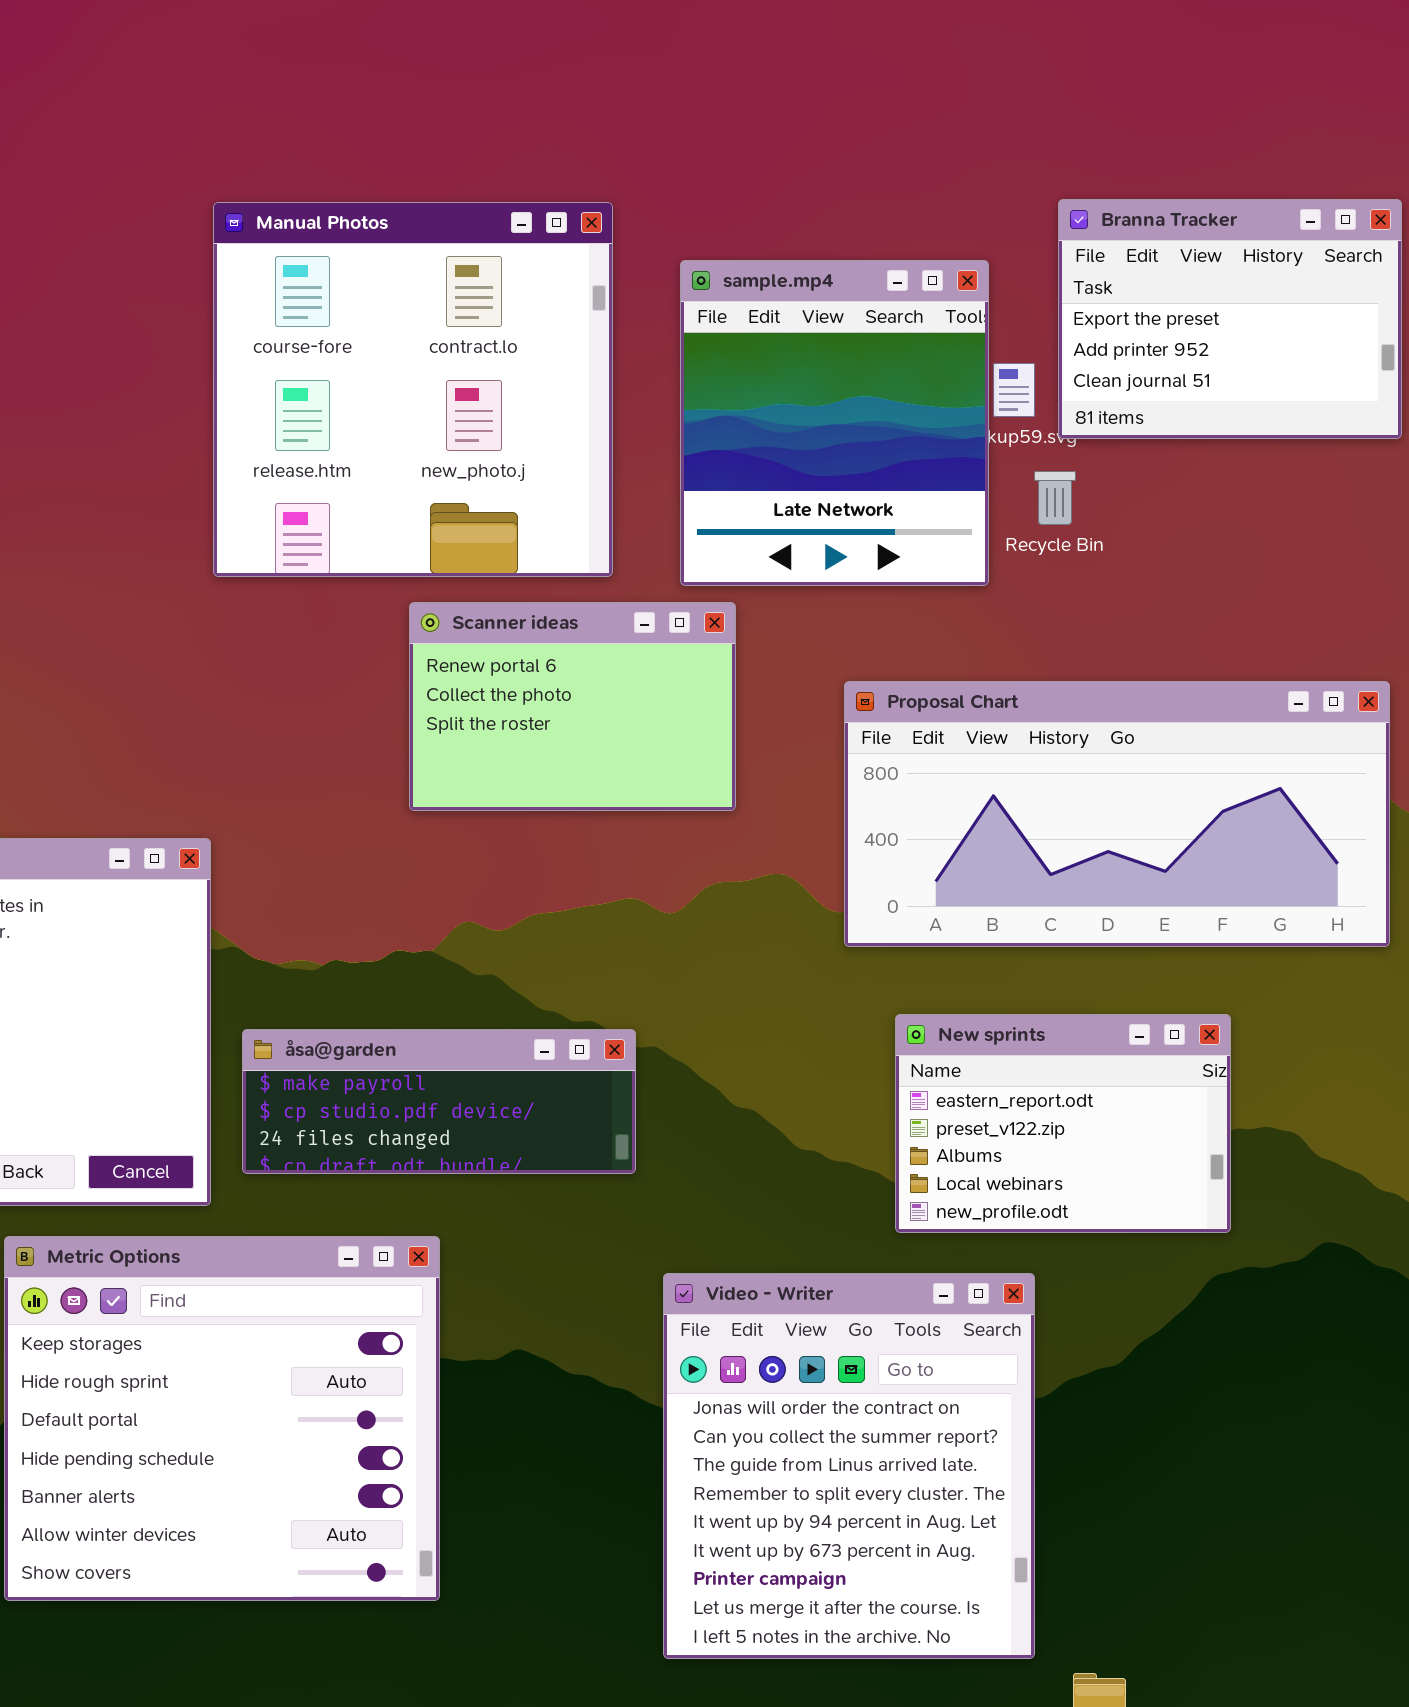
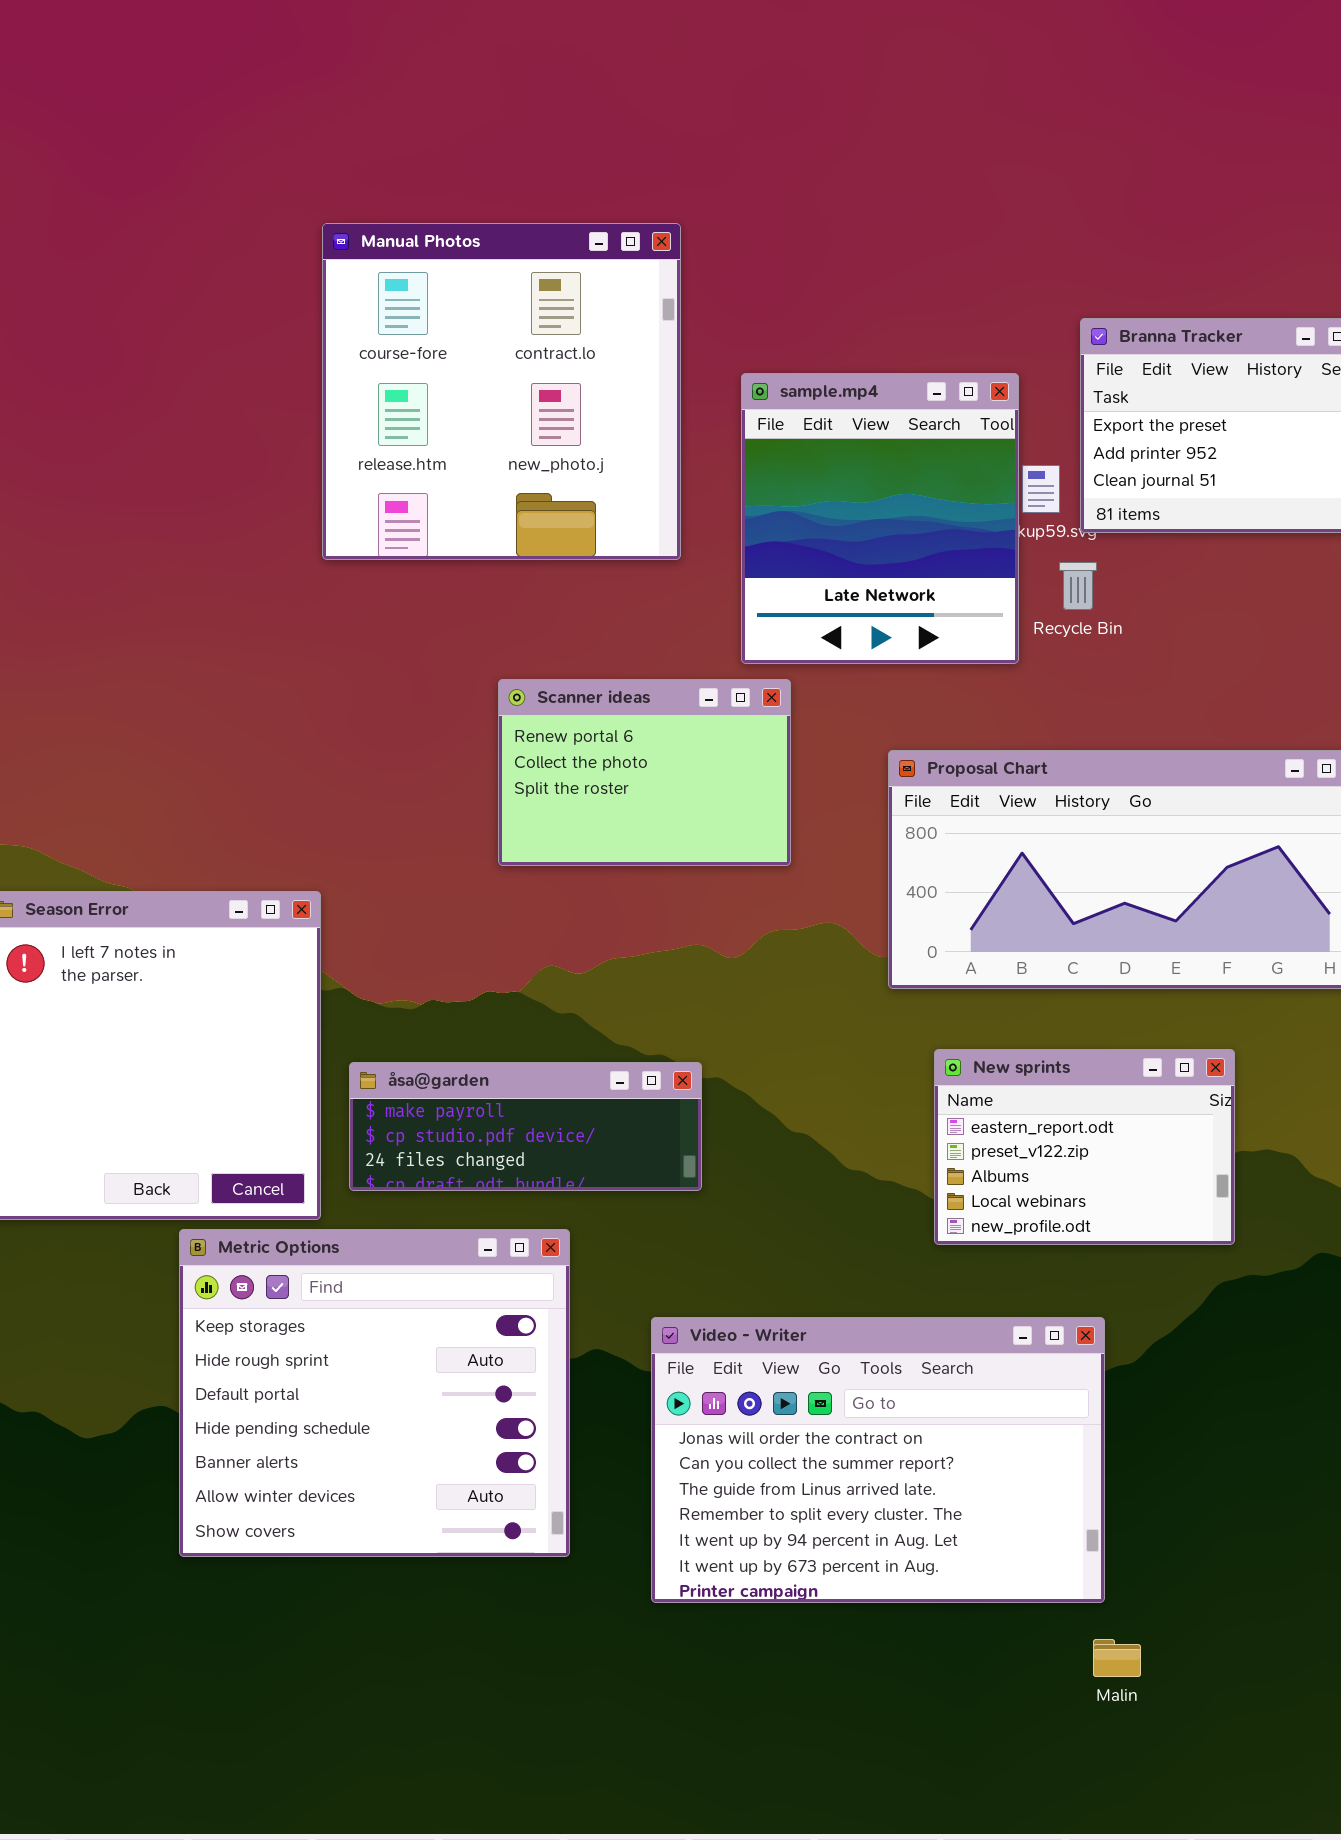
Manual Photos: [213,202,613,577] -> [322,223,681,560], moved
Metric Options: [4,1236,440,1601] -> [179,1229,570,1557], moved
Video - Writer: [663,1273,1035,1659] -> [651,1317,1105,1603], moved, resized

